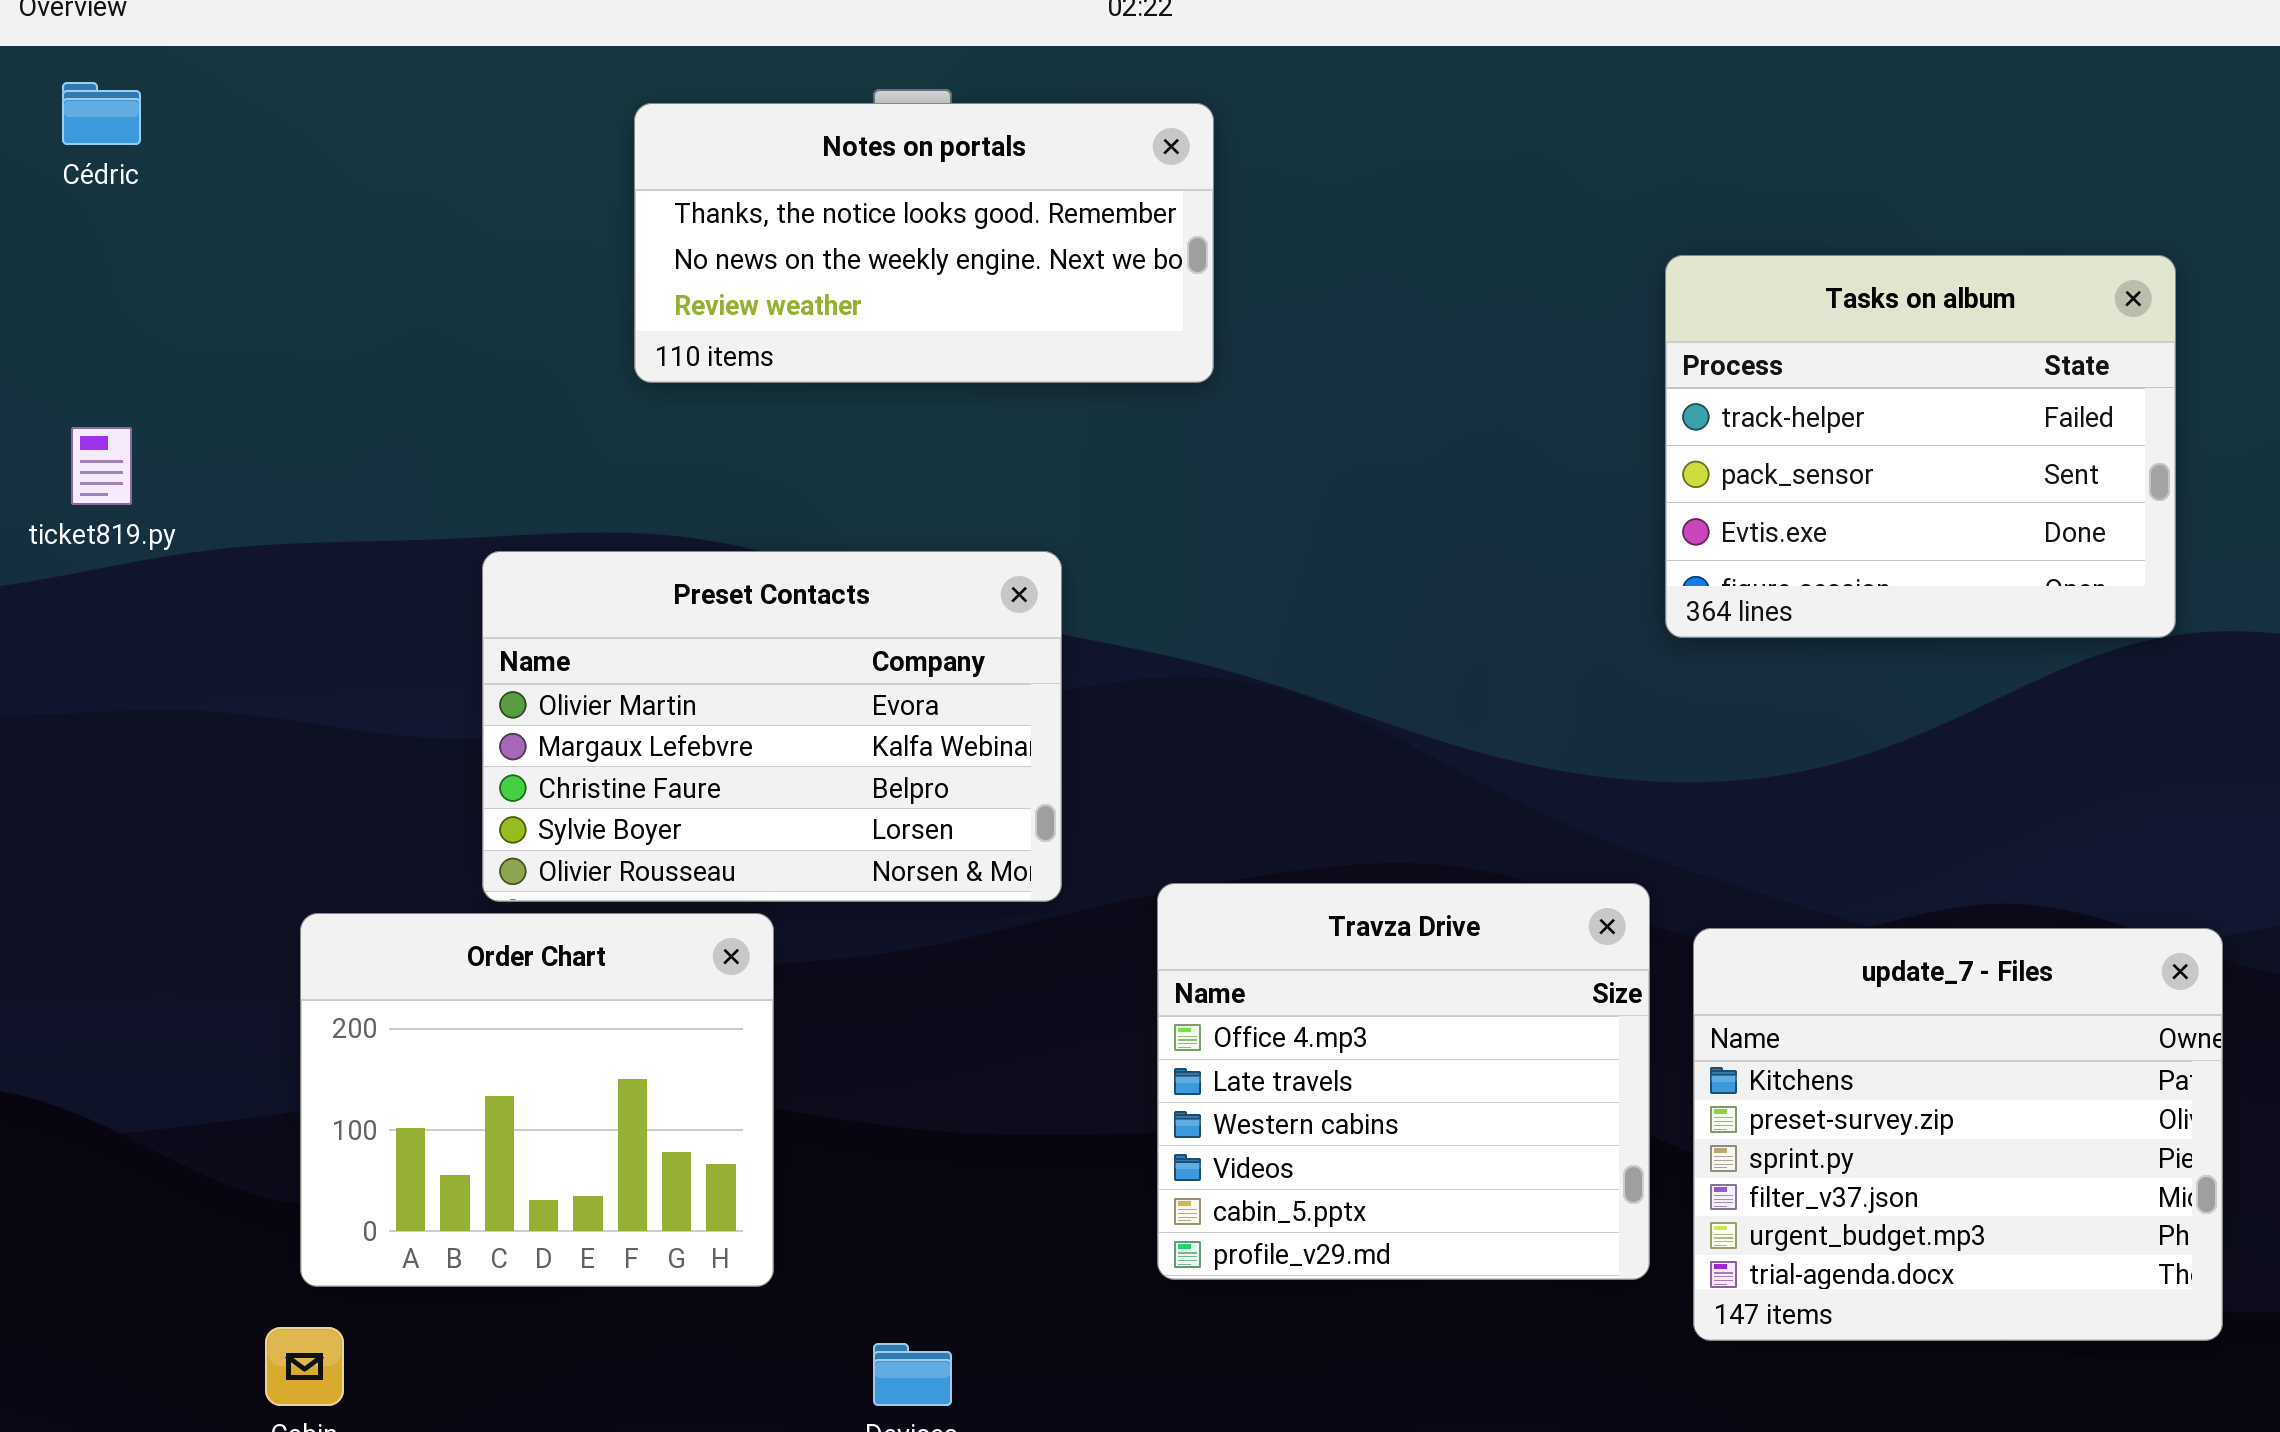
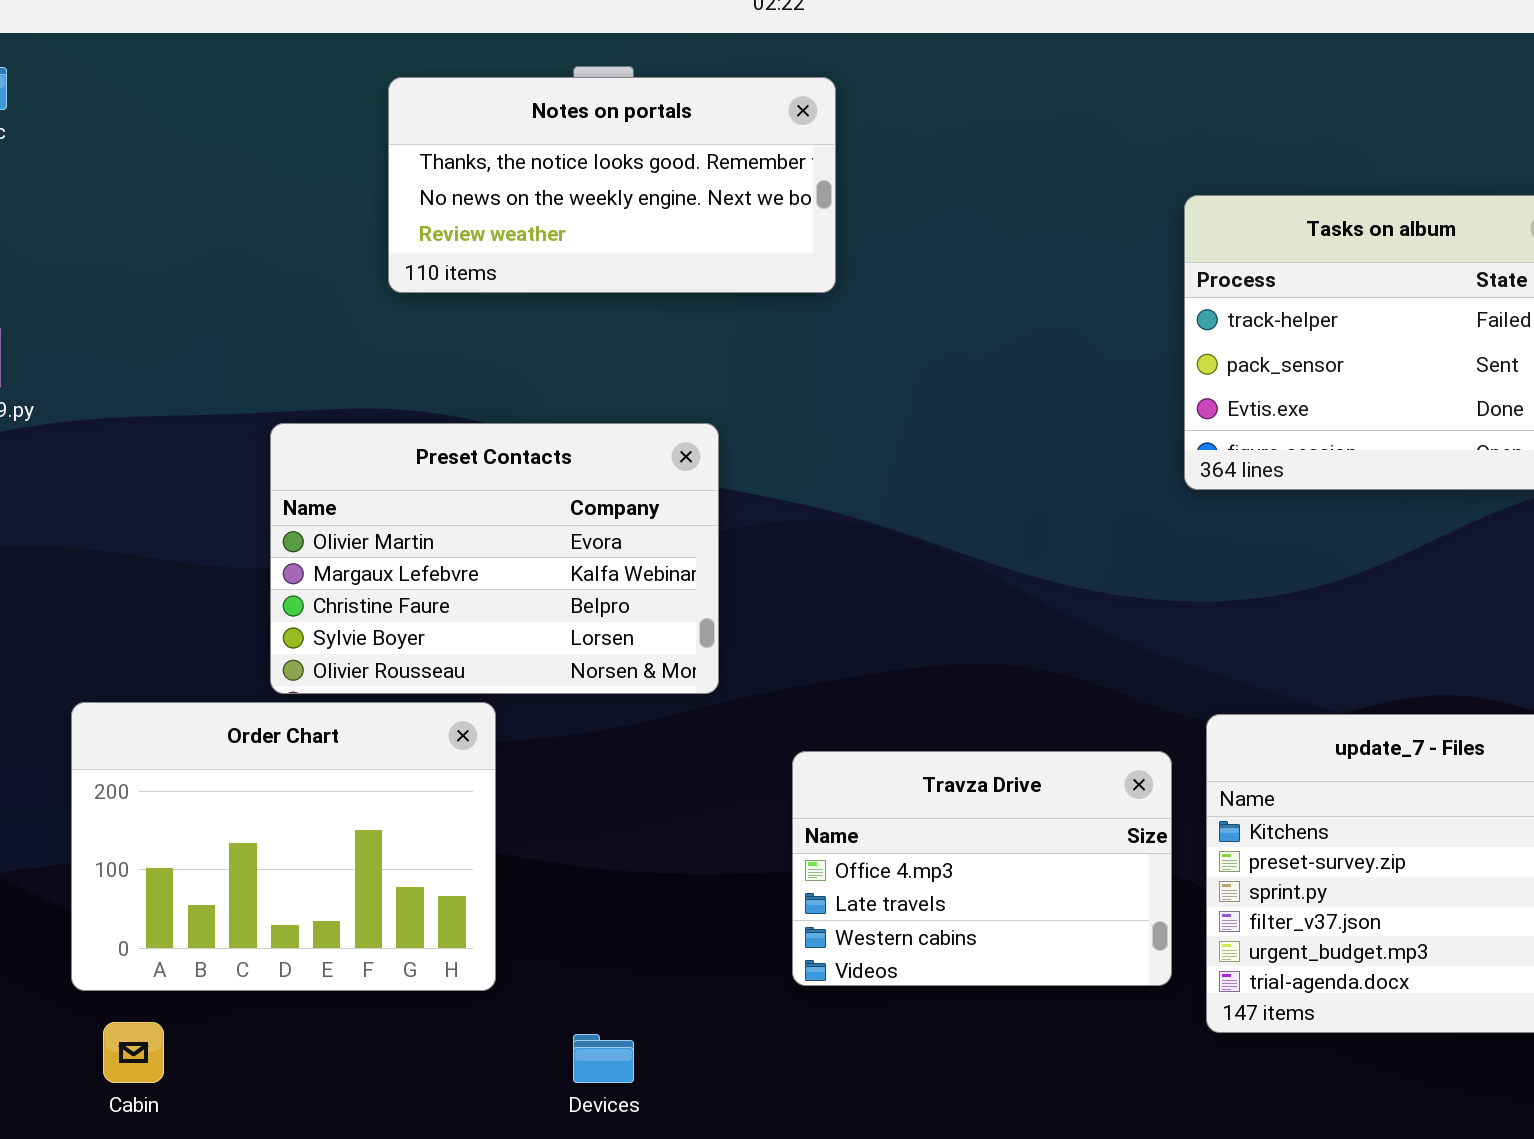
Travza Drive: [1157,883,1650,1280] -> [792,751,1172,986], resized
Order Chart: [300,913,774,1287] -> [71,702,496,991], resized

